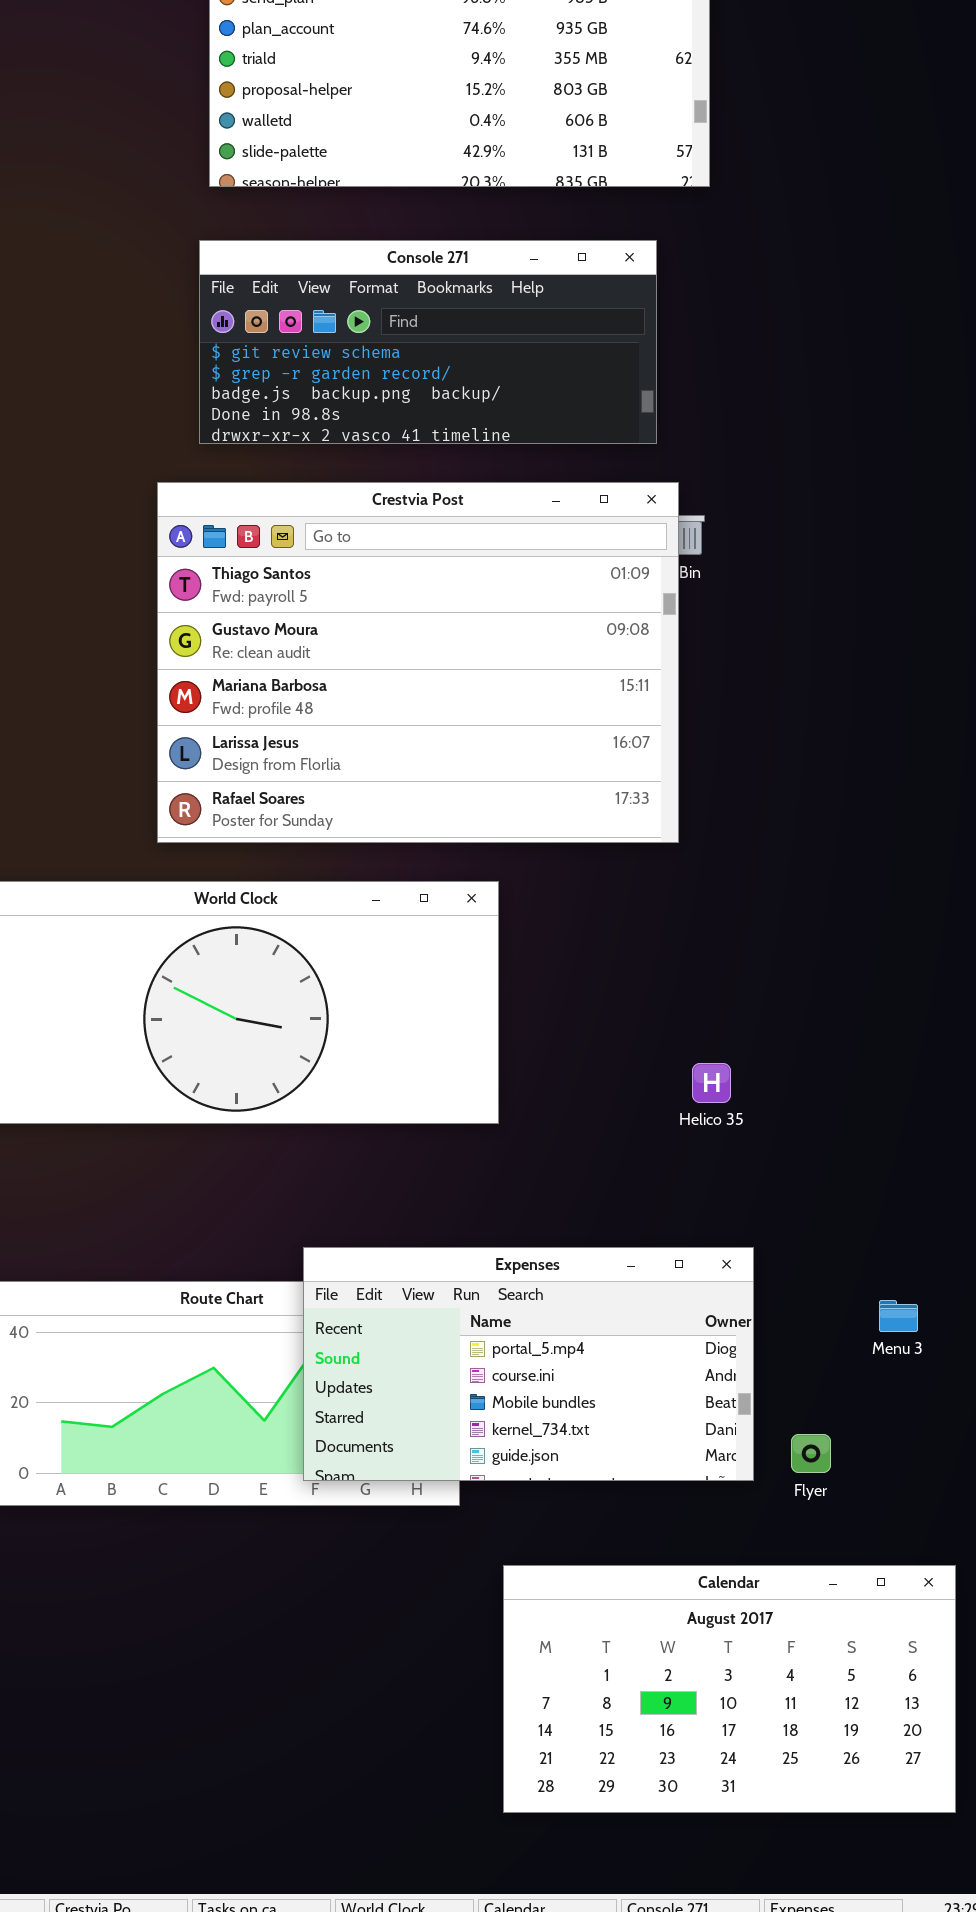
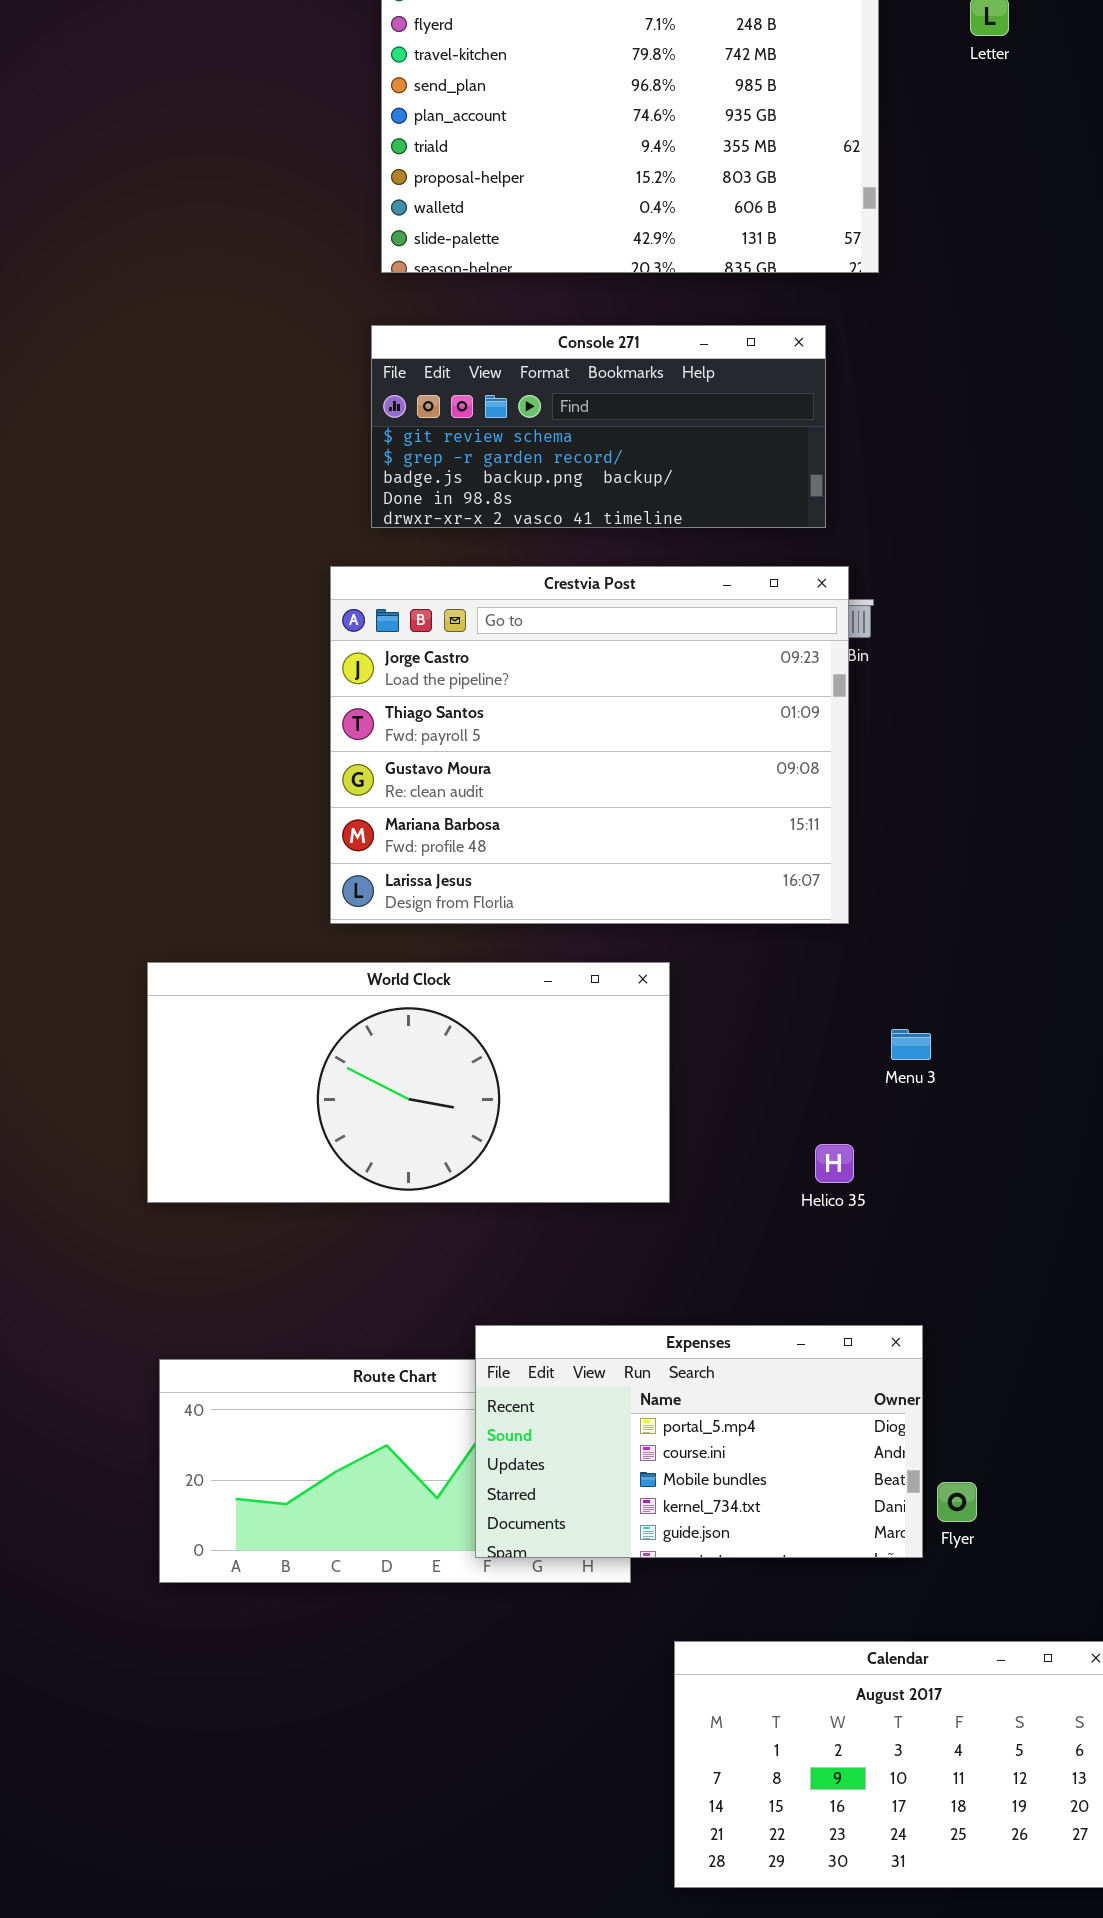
Crestvia Post: [157,482,679,843] -> [330,566,849,924], scrolled up 1 row
Helico 35: [692,1063,731,1103] -> [815,1144,854,1183], moved
Menu 3: [879,1300,918,1332] -> [891,1029,931,1060], moved
Flyer: [791,1434,831,1473] -> [937,1482,977,1522], moved

